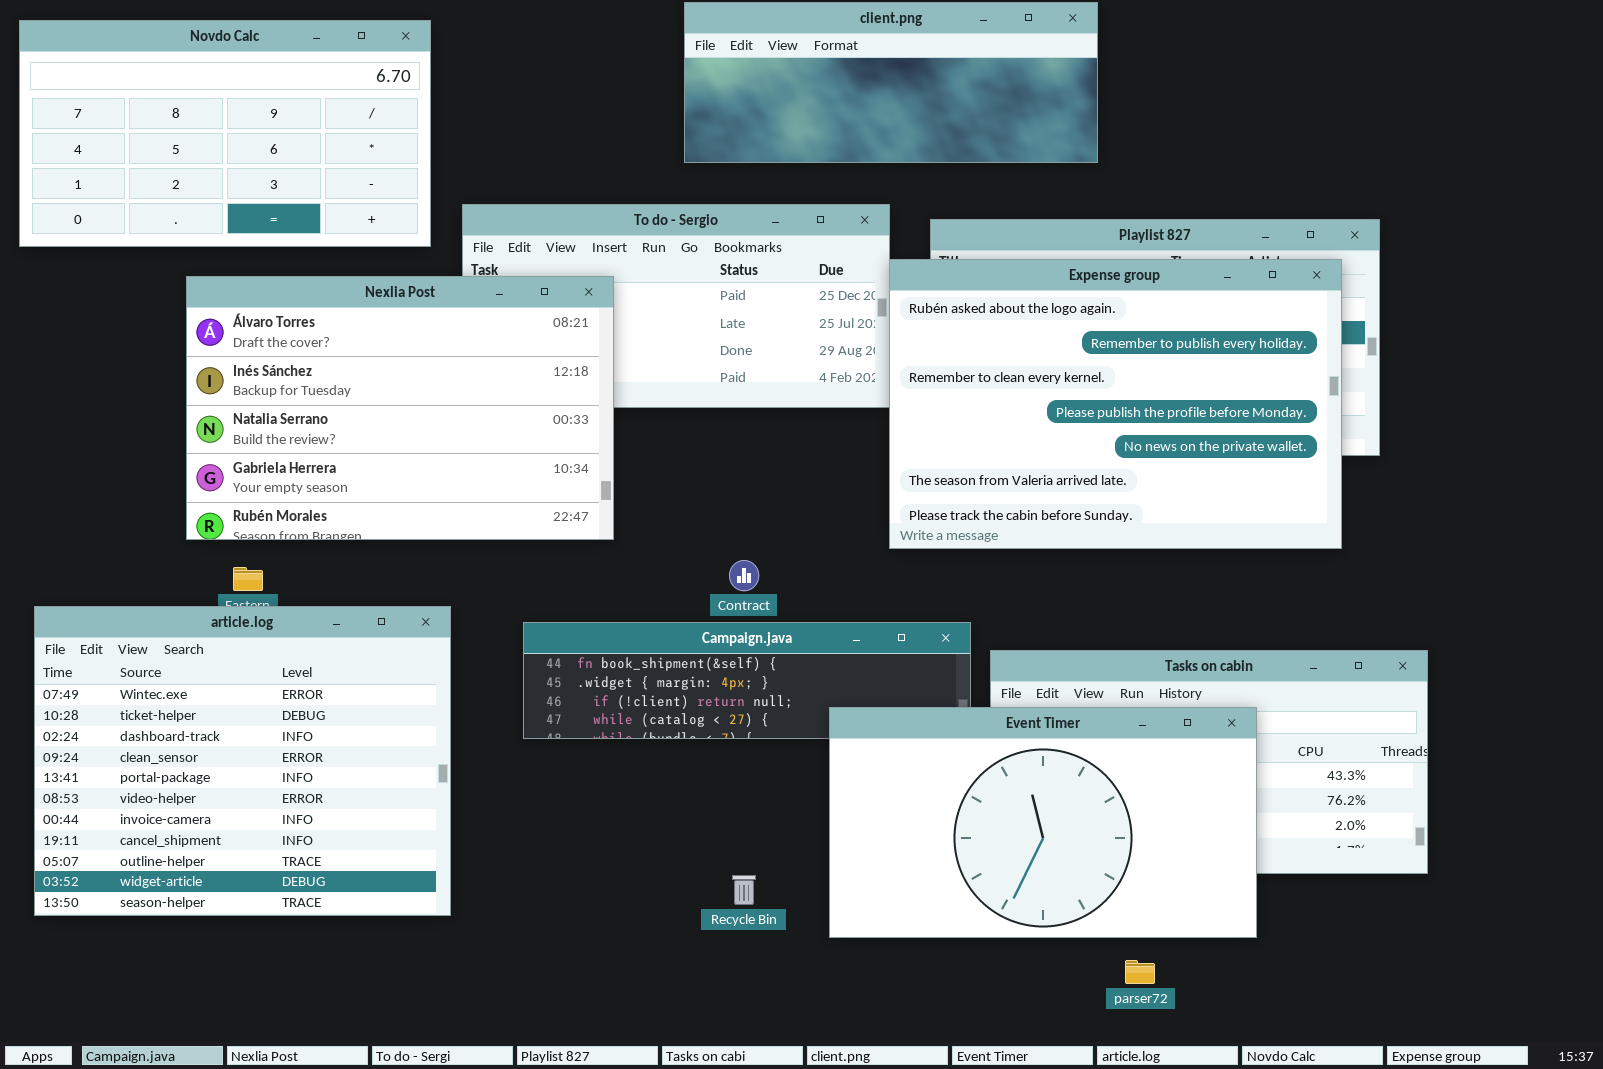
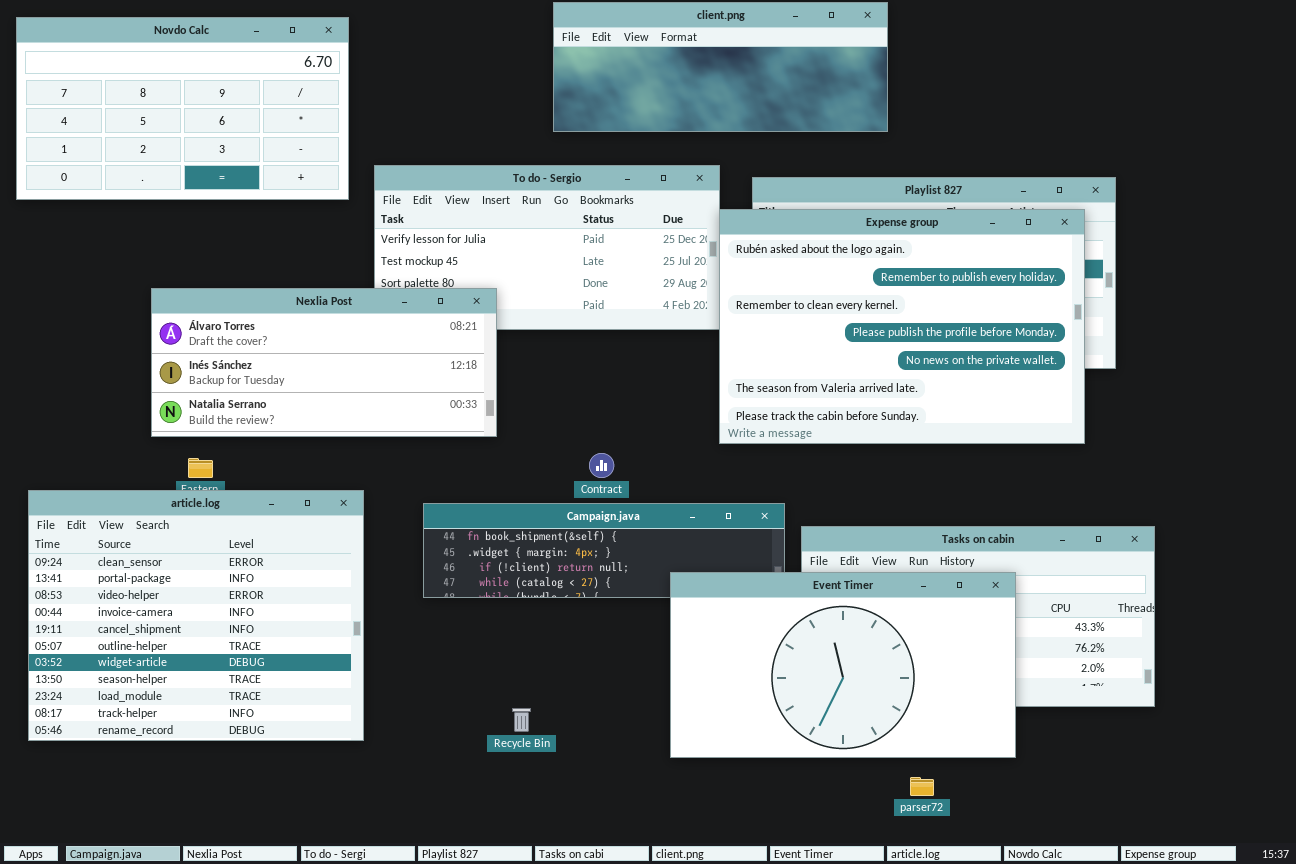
Nexlia Post: [186,276,614,540] -> [151,288,497,437], resized
article.log: [34,606,451,916] -> [28,490,364,741], scrolled down 3 rows
Recycle Bin: [732,875,756,905] -> [512,708,531,732], moved

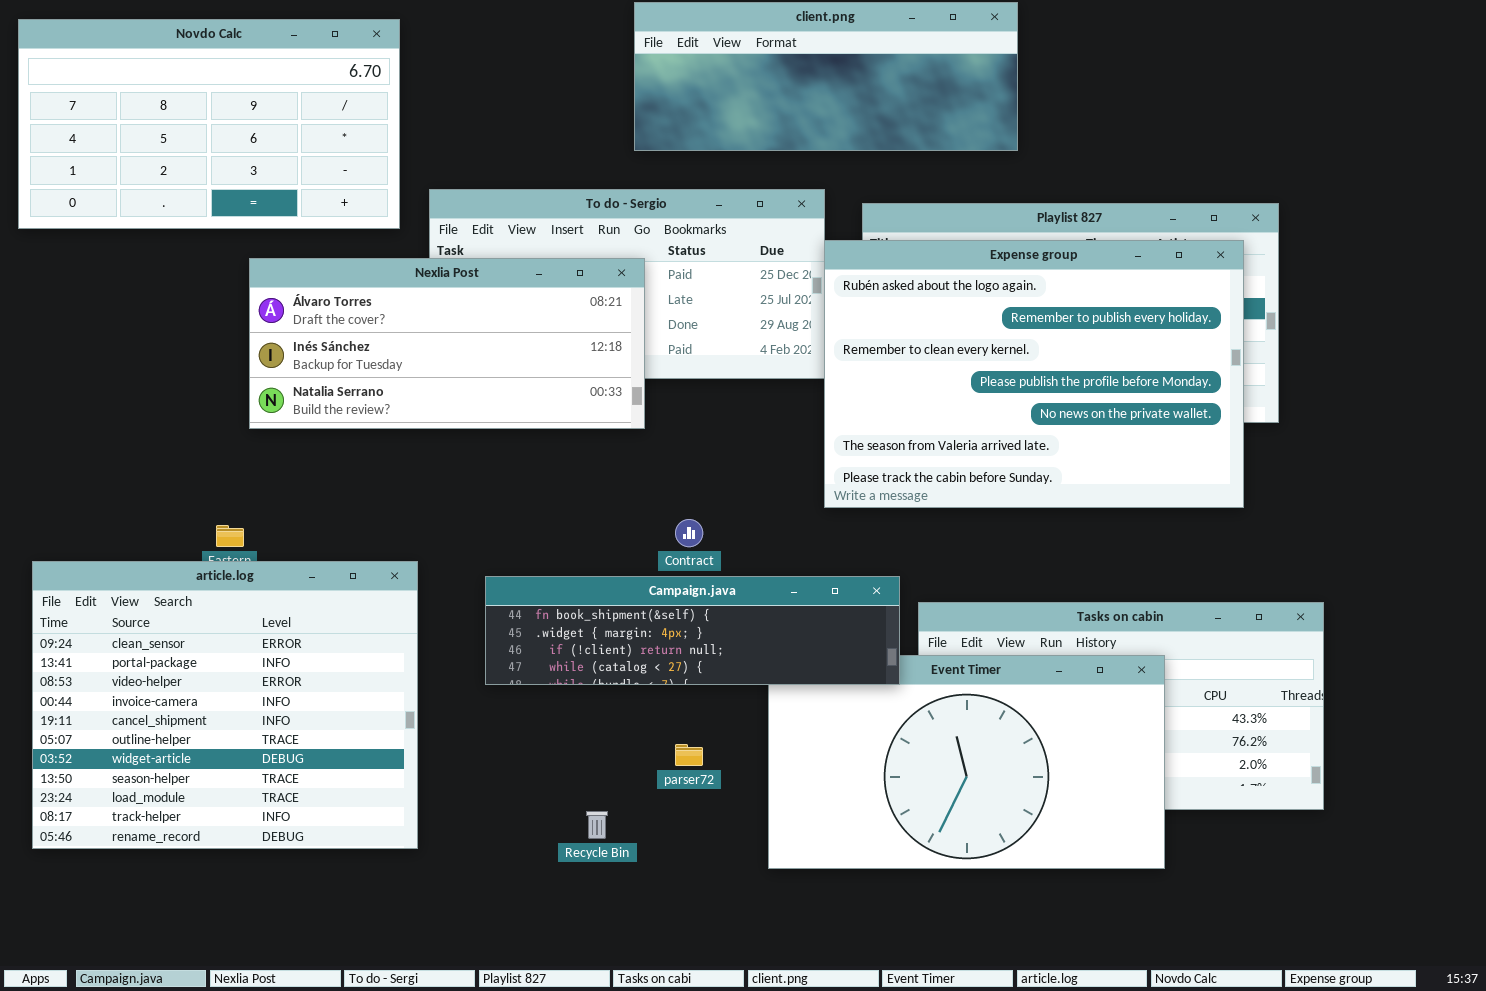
Nexlia Post: [151,288,497,437] -> [249,258,645,429], moved
Campaign.java: [423,503,785,598] -> [485,576,900,685], raised
parser72: [910,777,934,796] -> [675,744,703,766], moved

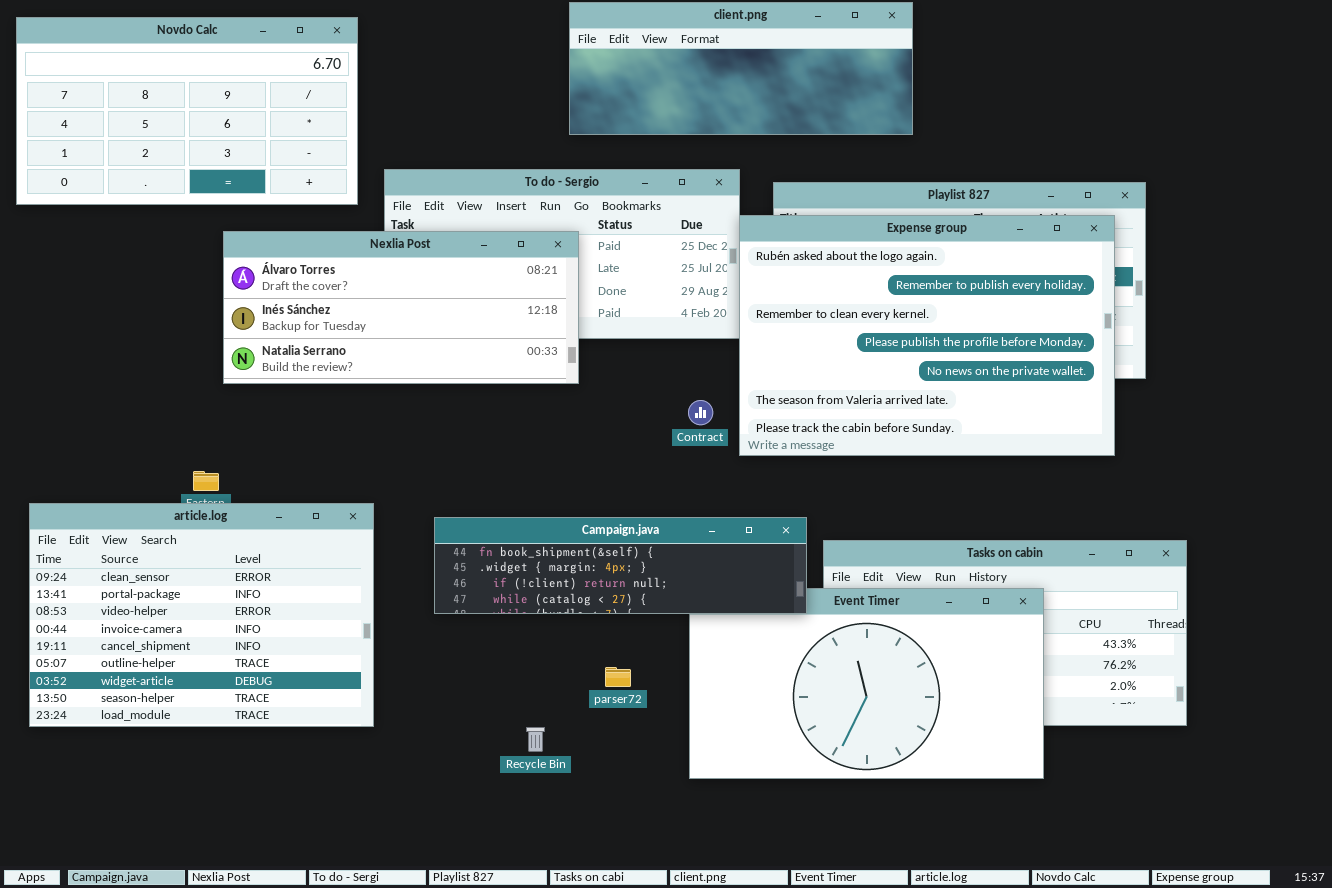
Contract: [675,519,703,547] -> [688,400,713,425], moved
article.log: [32,561,418,849] -> [29,503,374,727], resized

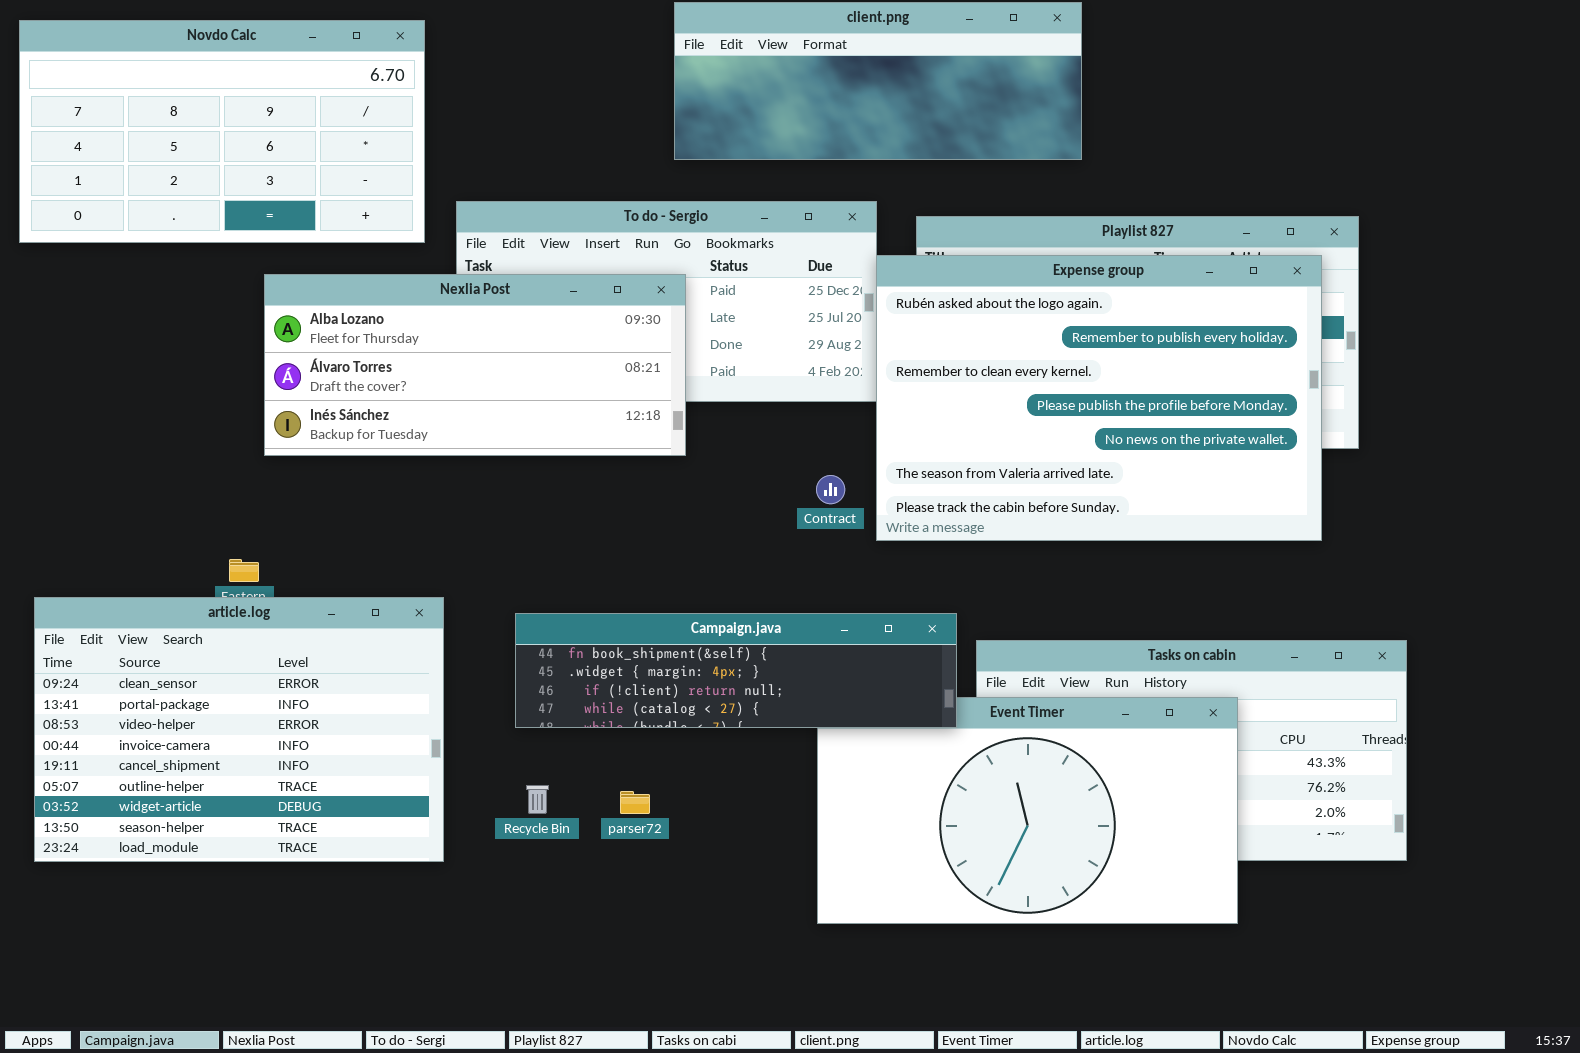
Nexlia Post: [223,231,579,384] -> [264,274,686,456], scrolled up 1 row
parser72: [605,667,631,687] -> [620,791,650,814], moved
Recycle Bin: [526,727,545,752] -> [526,785,549,814], moved

